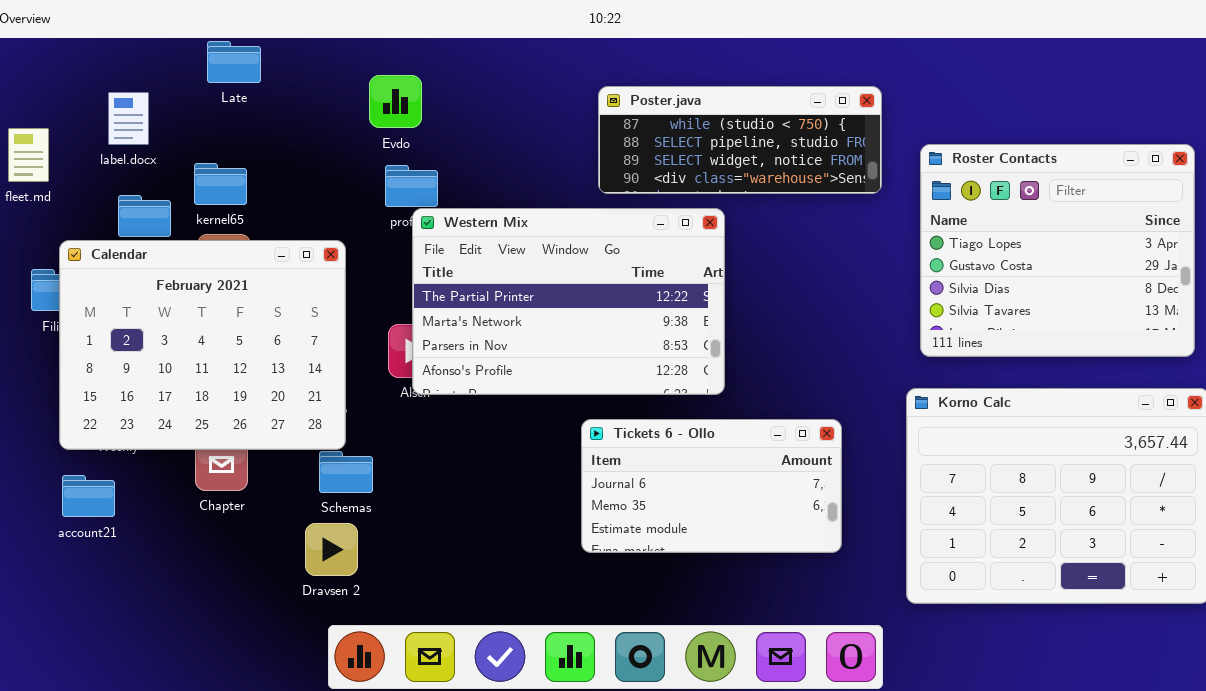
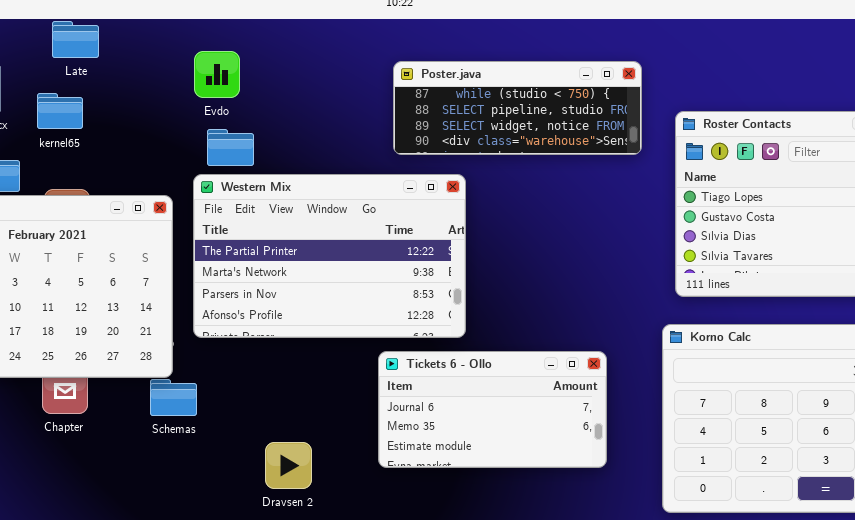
kernel65: [194,163,247,205] -> [37,93,83,129], moved
Western Mix: [412,208,725,395] -> [193,174,466,338], moved
Dravsen 2: [305,523,358,576] -> [265,442,312,489], moved

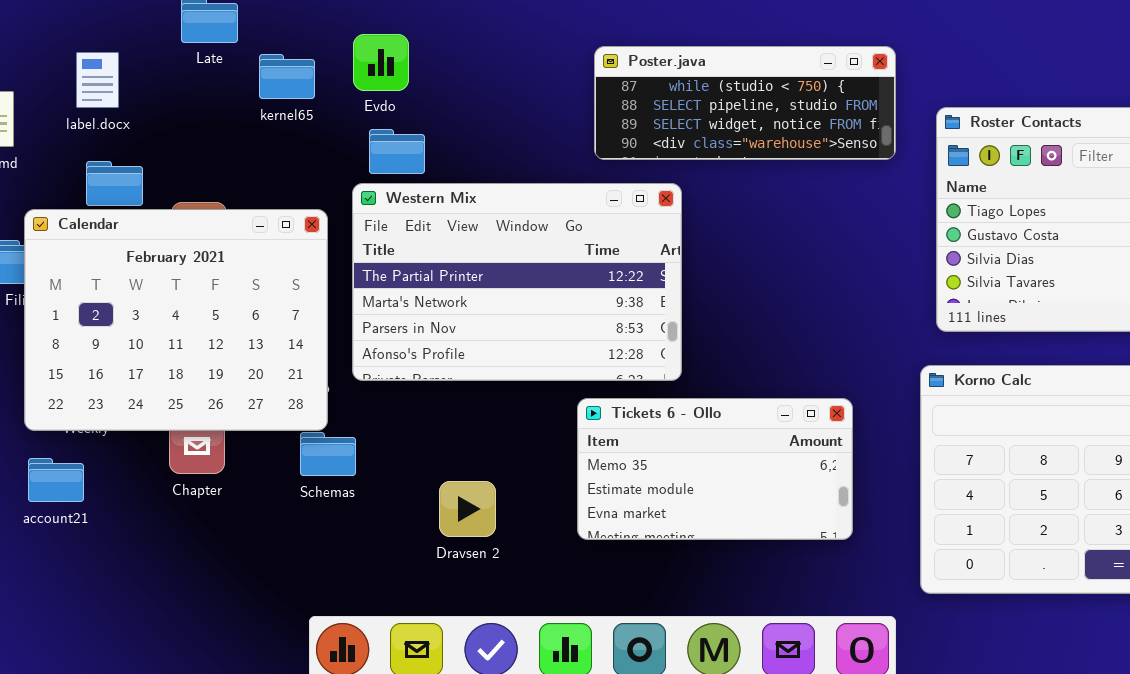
kernel65: [37,93,83,129] -> [259,54,315,99], moved
Tickets 6 - Ollo: [378,351,607,468] -> [577,398,853,540], scrolled down 1 row
Dravsen 2: [265,442,312,489] -> [439,481,496,537], moved

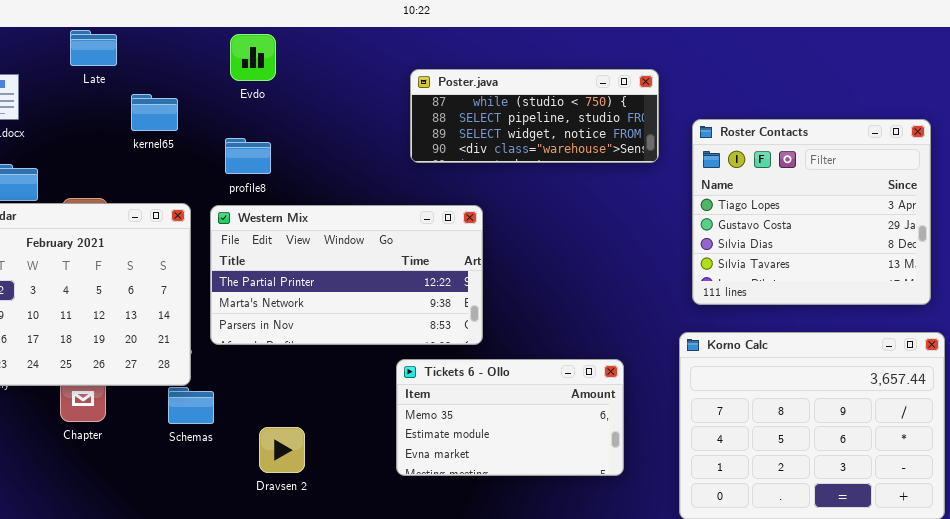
Evdo: [353,34,409,91] -> [230,34,276,81], moved
kernel65: [259,54,315,99] -> [131,94,178,131], moved
Western Mix: [352,183,682,381] -> [210,205,483,345], resized
Dravsen 2: [439,481,496,537] -> [259,427,305,473], moved

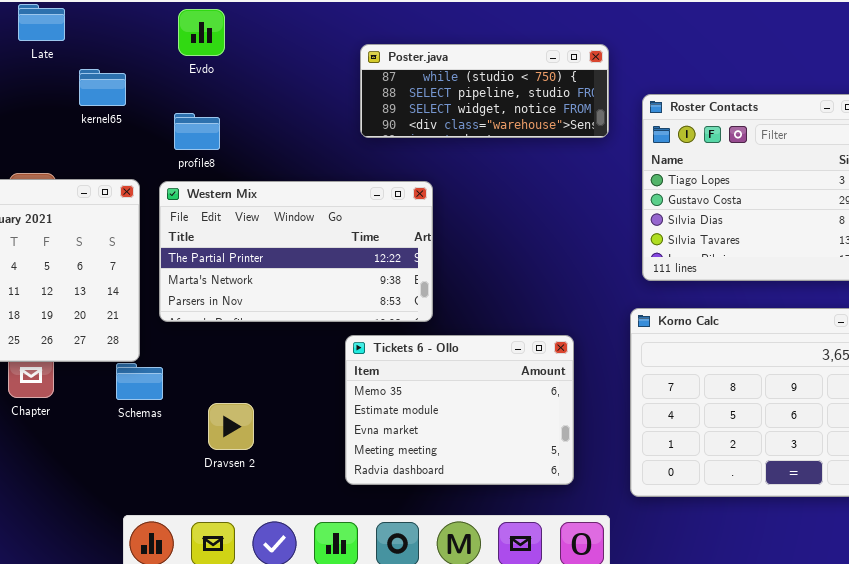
Tickets 6 - Ollo: [396,359,624,476] -> [345,335,574,485], resized

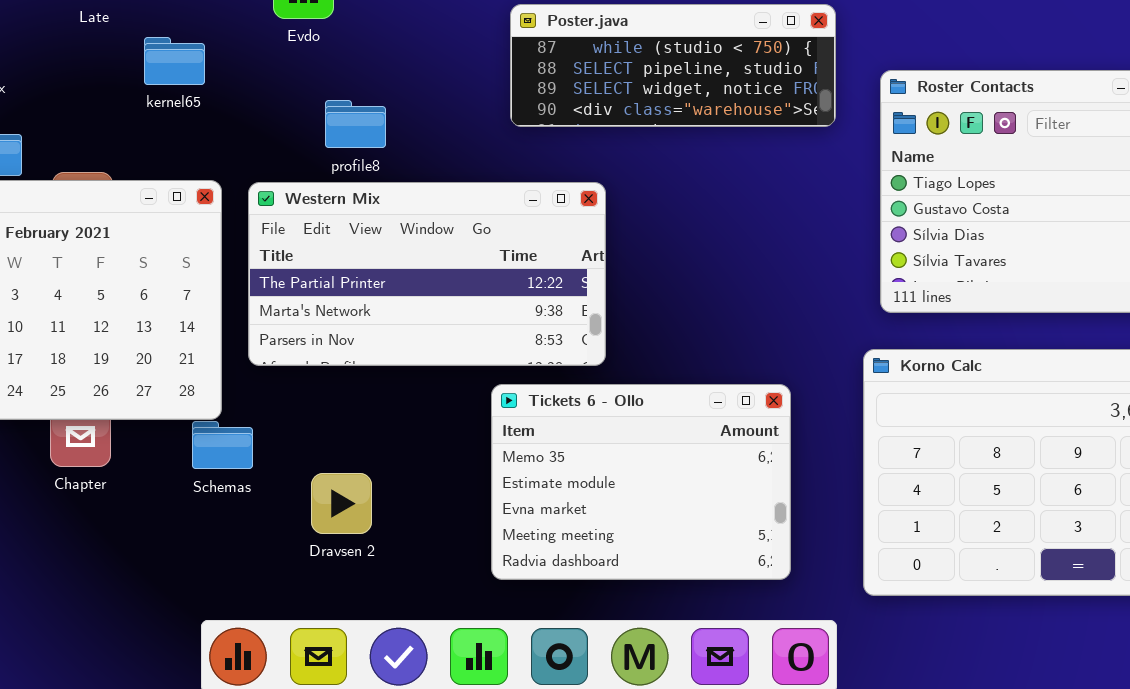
profile8: [174,113,220,150] -> [325,100,386,148], moved

